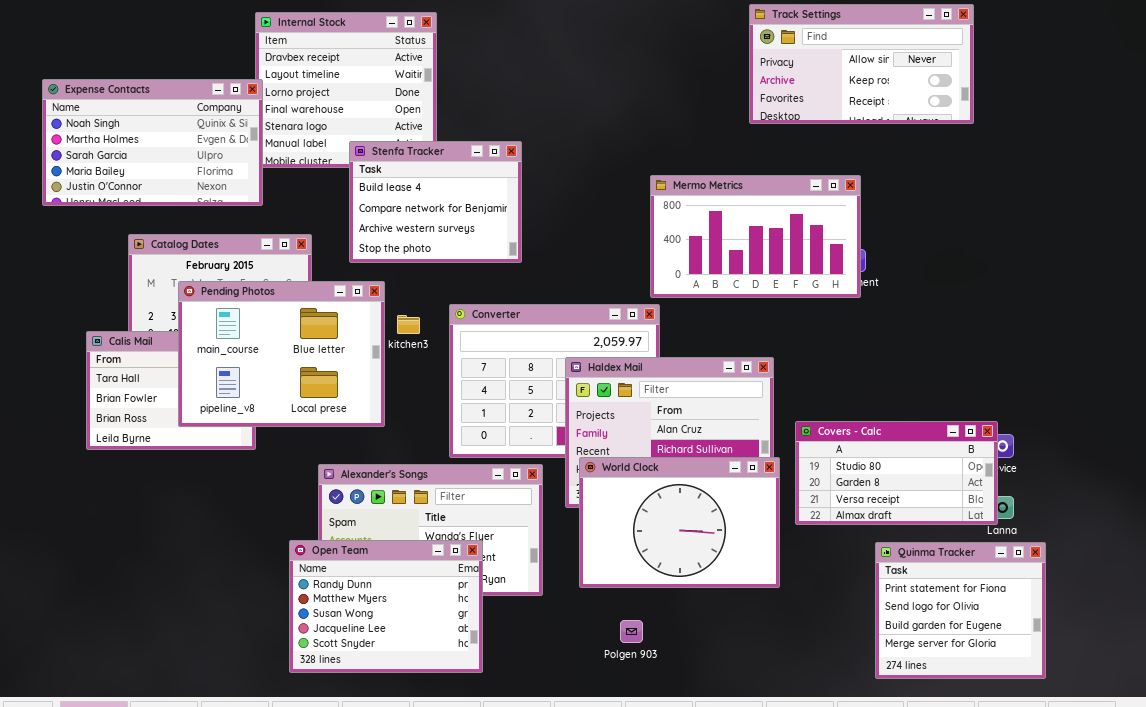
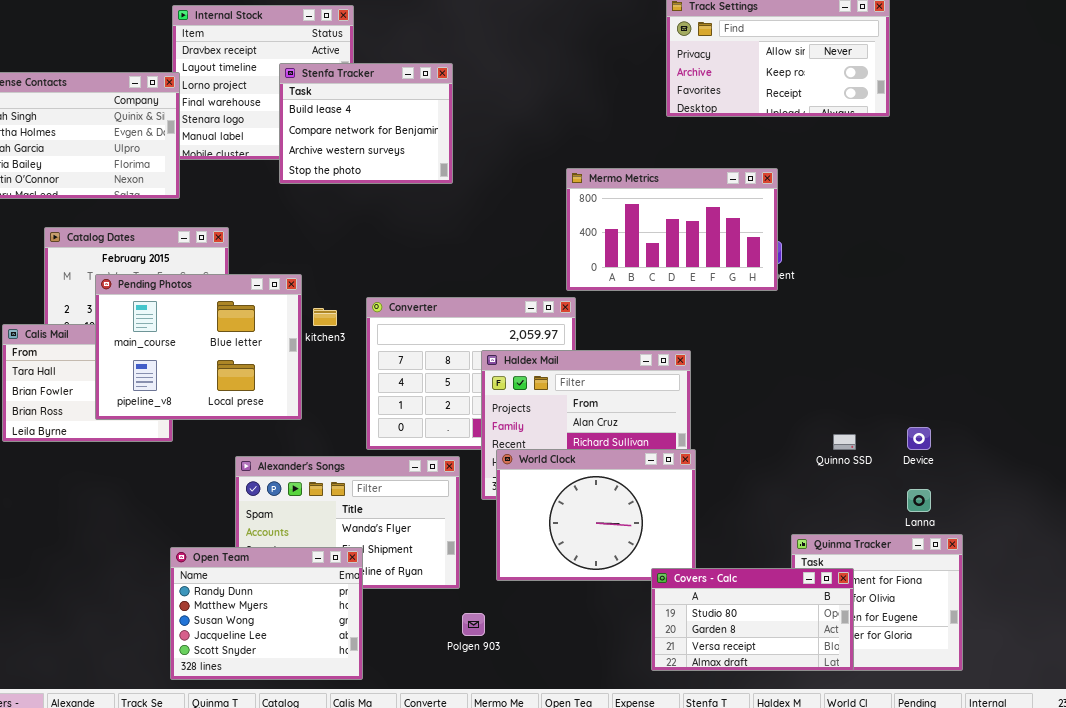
Stenfa Tracker: [349,141,522,263] -> [279,63,453,184], moved
Covers - Calc: [795,421,998,525] -> [651,568,854,671], moved
Open Team: [289,540,483,673] -> [170,547,363,680], moved
Polgen 903: [620,620,643,643] -> [462,613,485,636], moved

